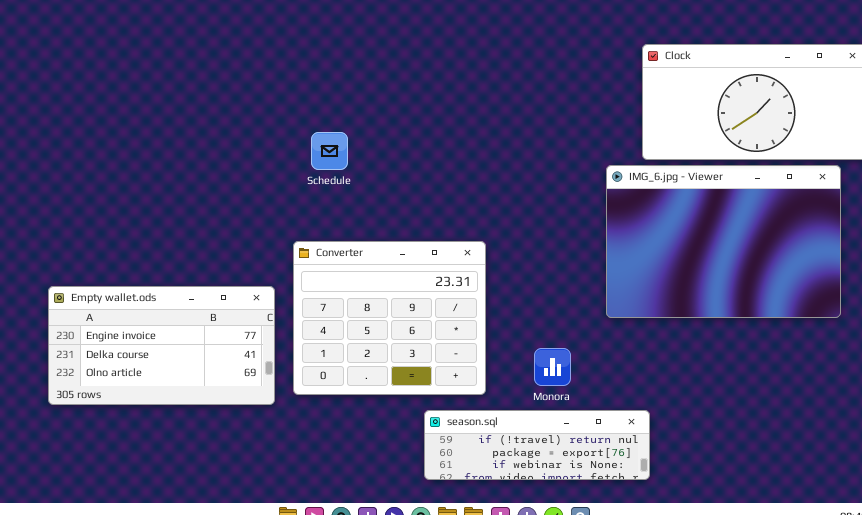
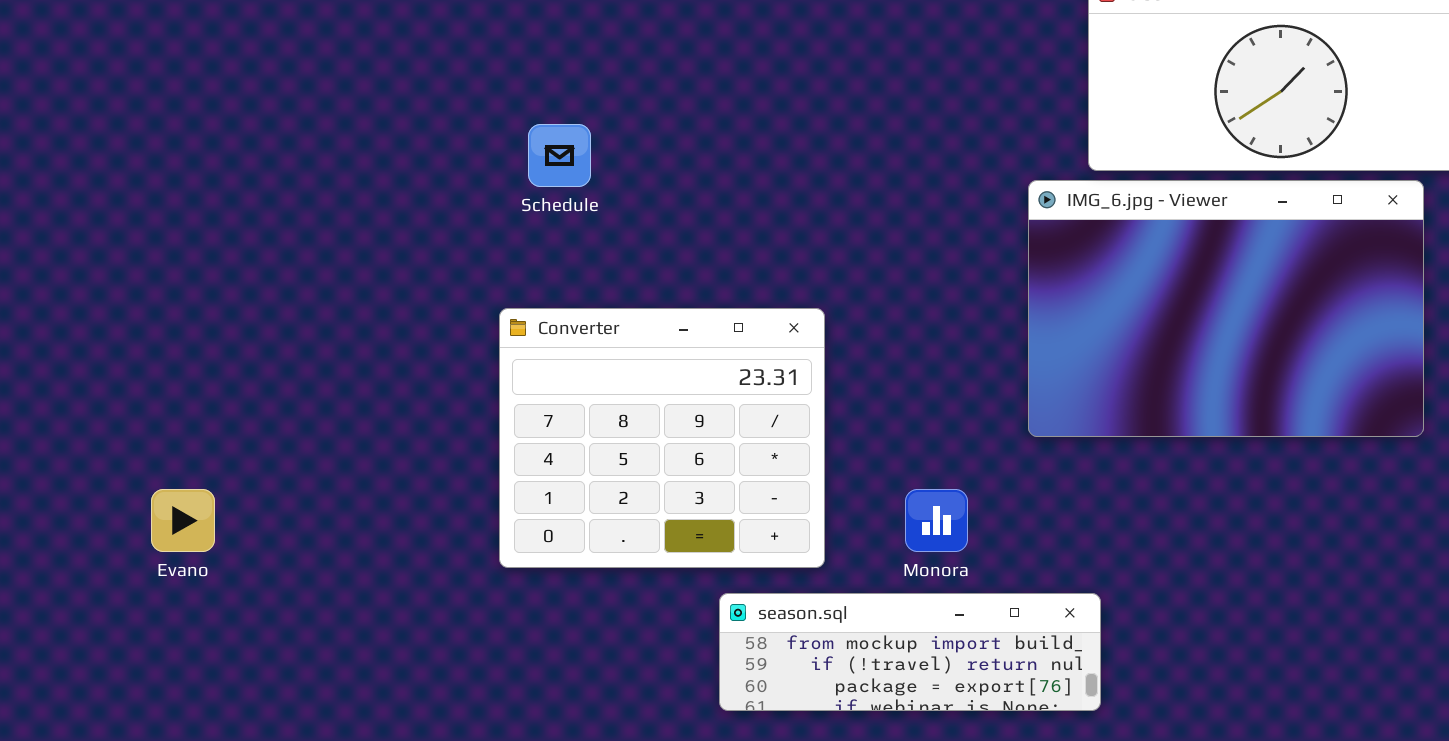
Empty wallet.ods: [48,286,275,405] -> none, closed
season.sql: [424,410,650,480] -> [719,593,1101,711], scrolled up 1 row

